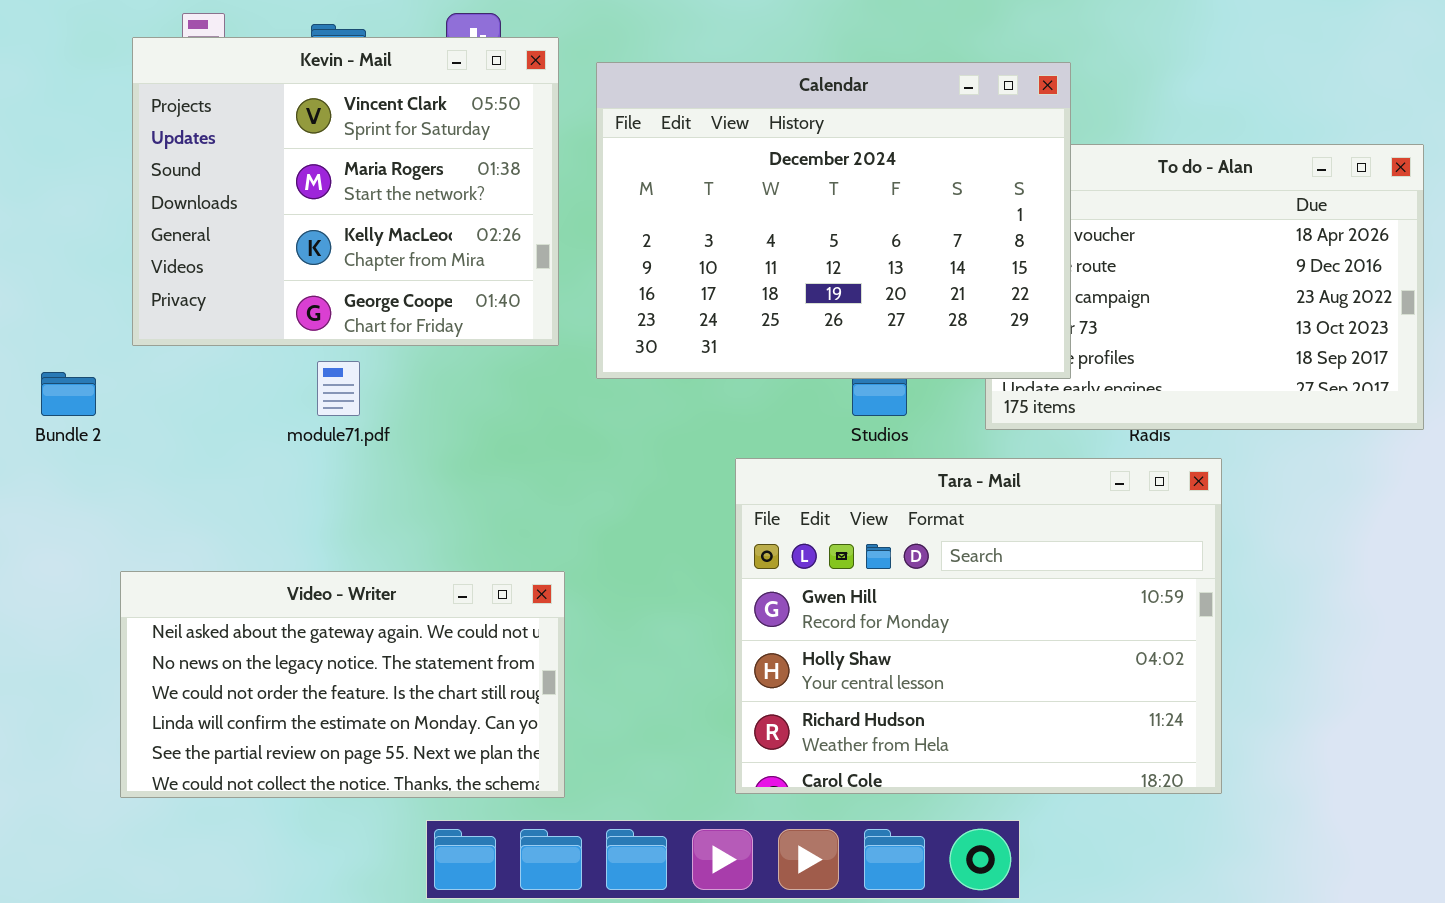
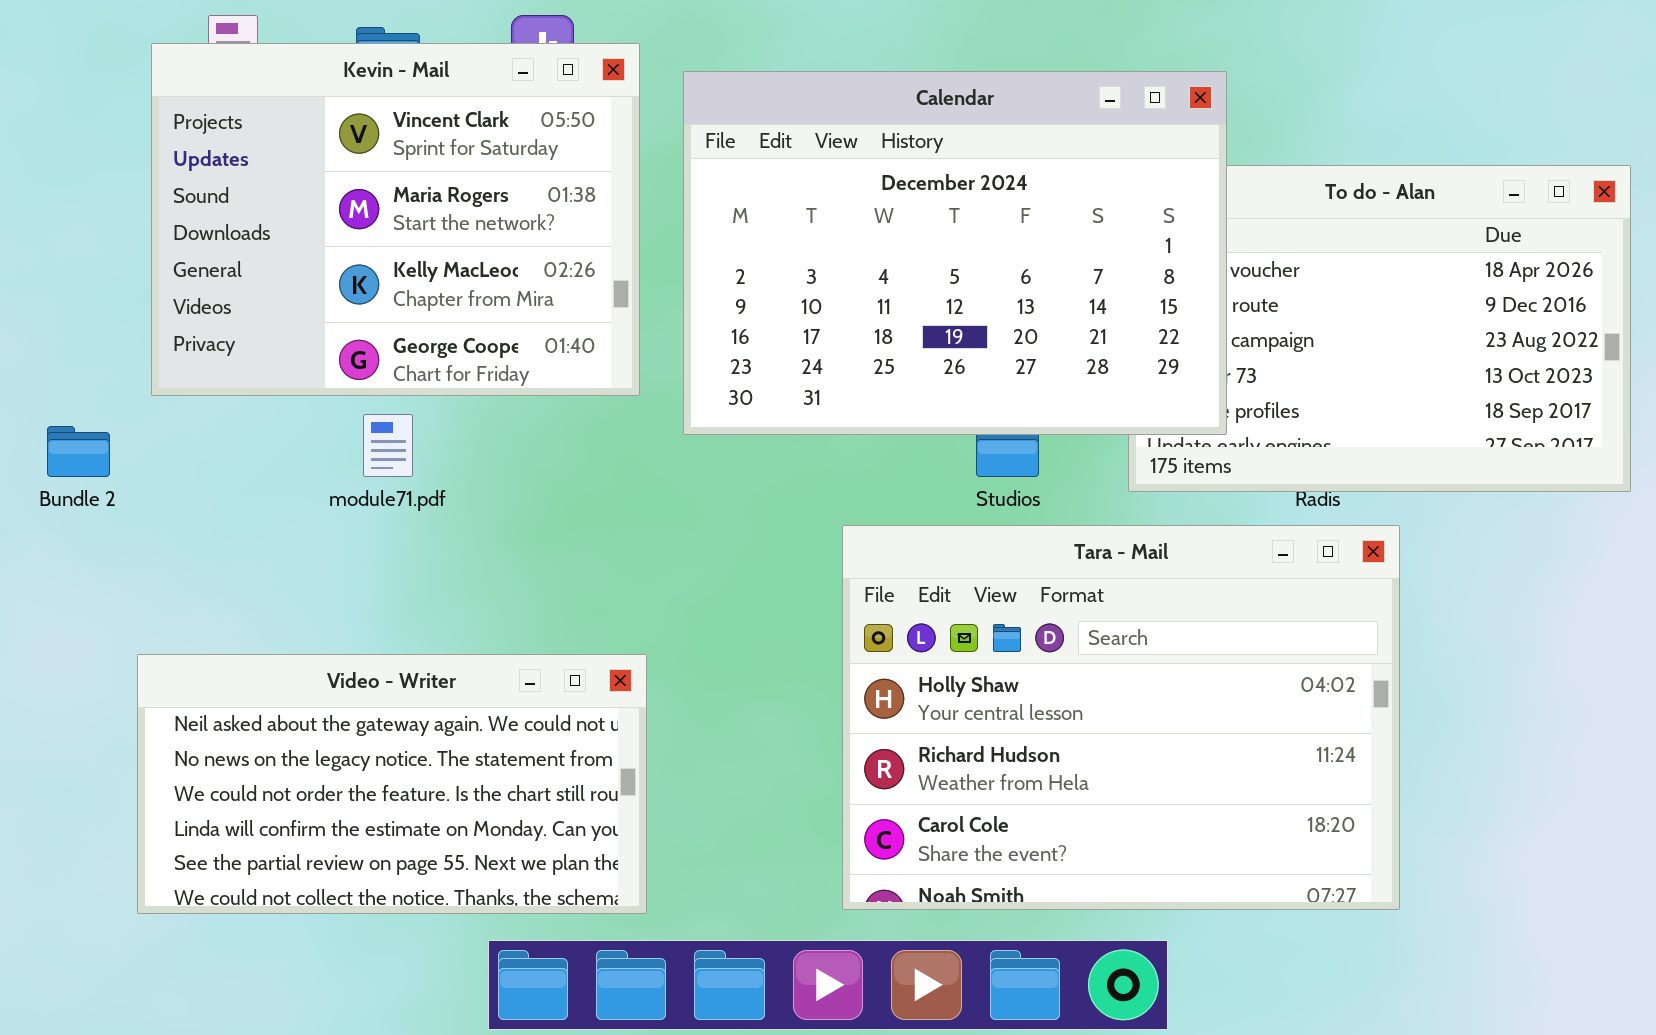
Tara - Mail: [735,458,1222,794] -> [842,525,1400,910], scrolled down 1 row

